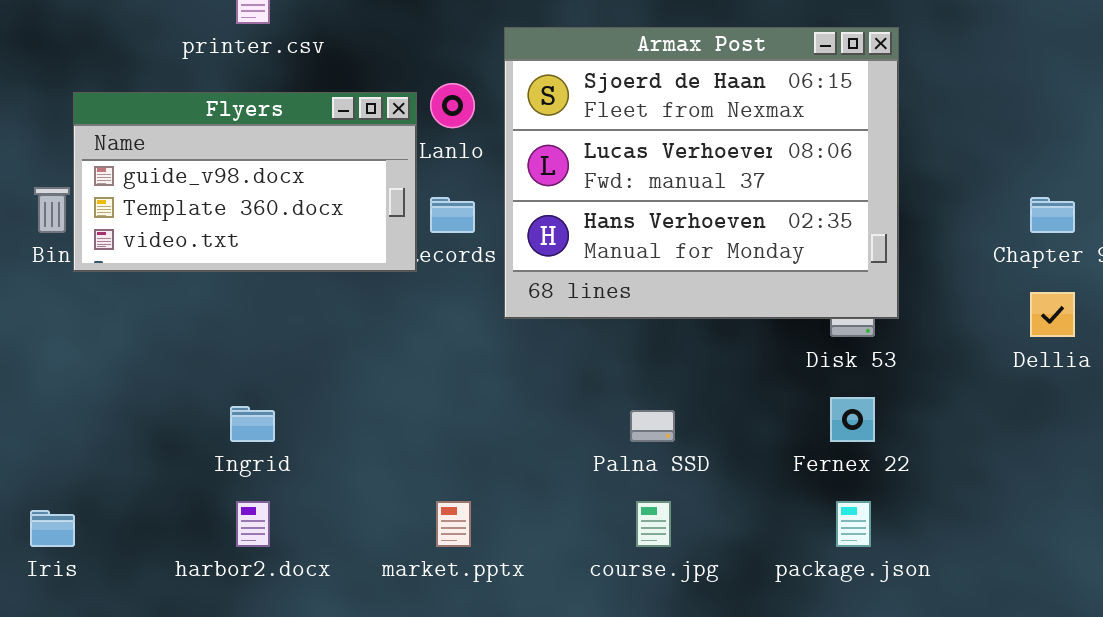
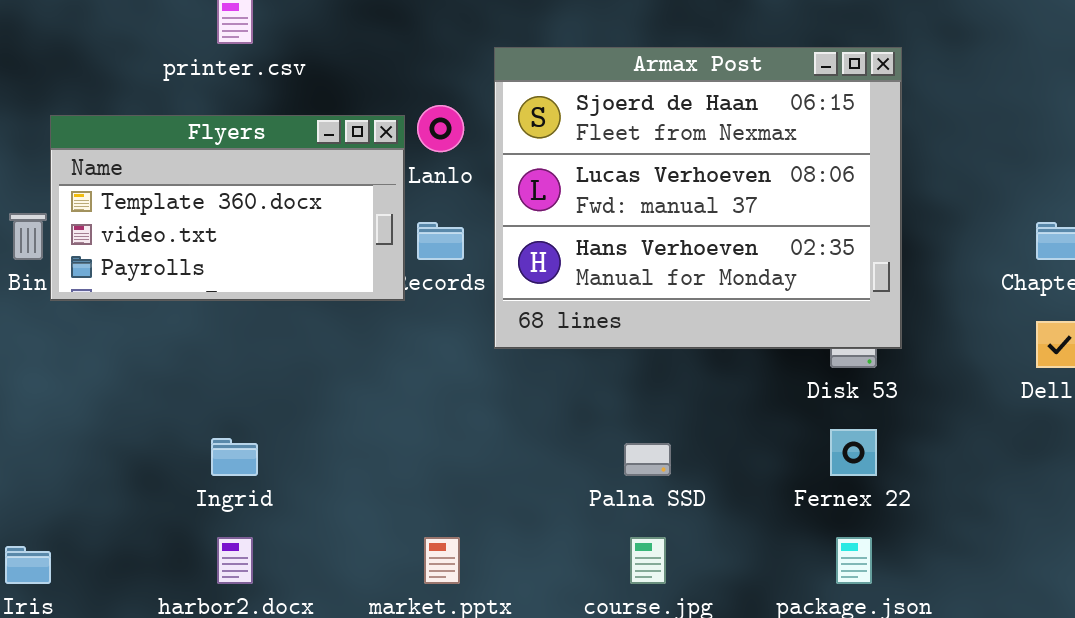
Flyers: [73,92,417,272] -> [50,115,405,301], scrolled down 1 row

